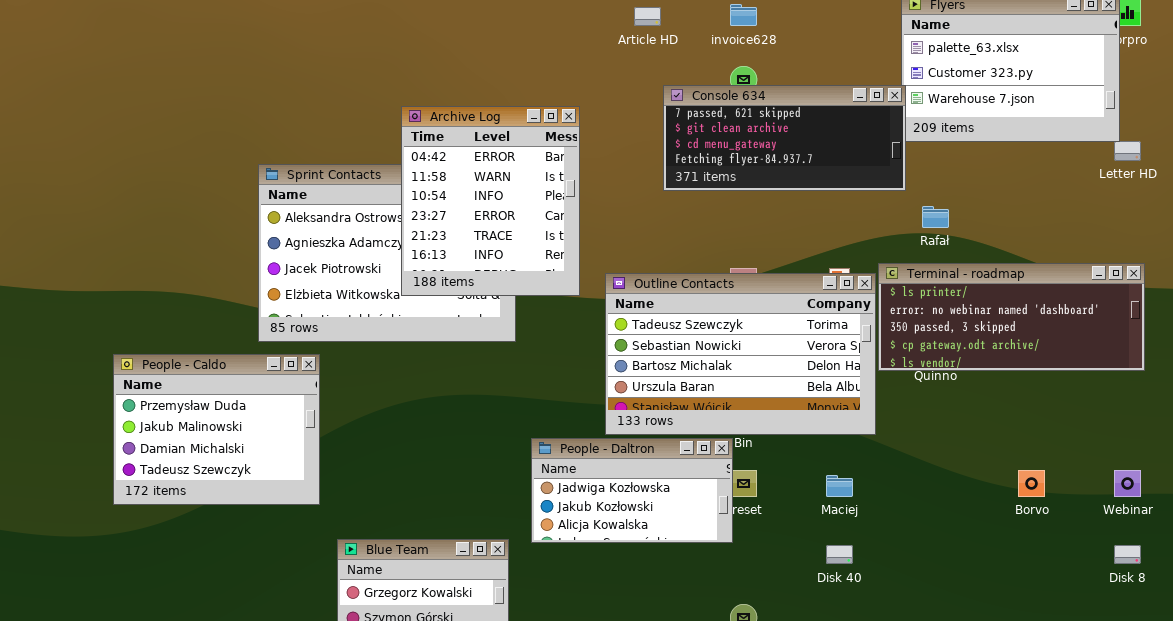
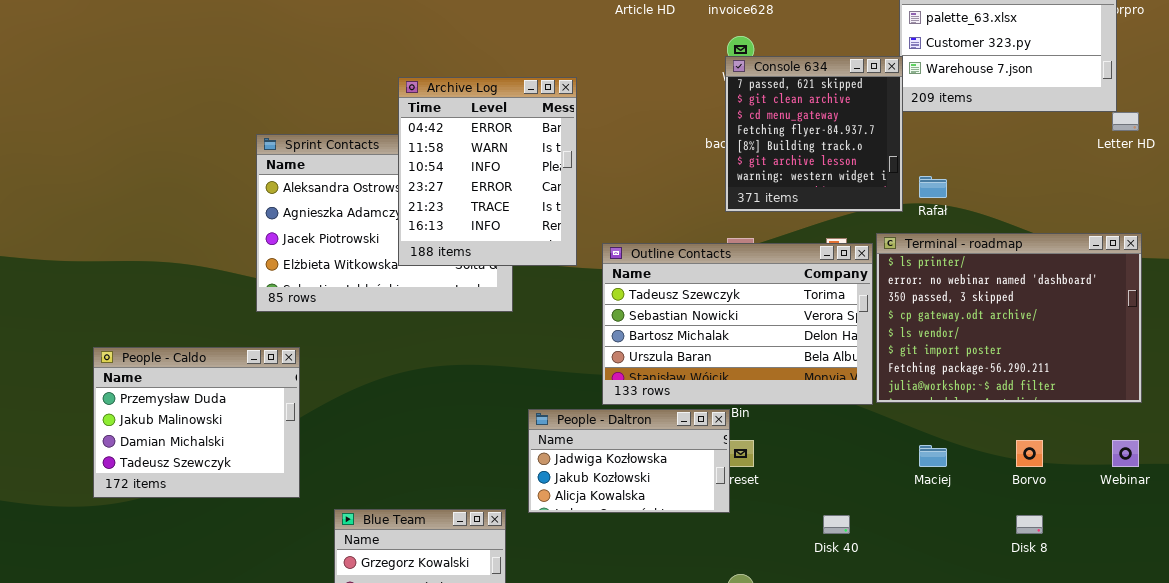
Console 634: [663,85,906,191] -> [725,56,903,212], resized
Terminal - roadmap: [878,263,1145,371] -> [876,233,1142,403], resized
People - Caldo: [113,354,320,505] -> [93,347,300,498], moved
Maciej: [826,475,853,497] -> [919,445,947,467], moved
Disk 8: [1114,545,1141,564] -> [1016,515,1043,534], moved

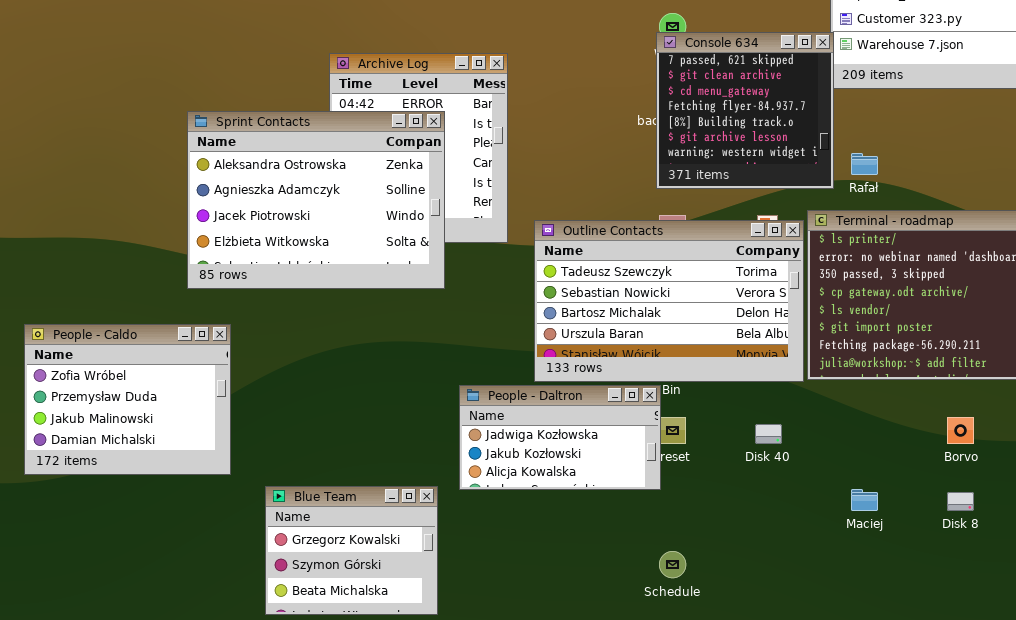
Sprint Contacts: [256,134,513,312] -> [187,111,445,289], raised
People - Caldo: [93,347,300,498] -> [24,324,231,475], scrolled up 1 row
Maciej: [919,445,947,467] -> [851,489,878,511], moved
Disk 40: [823,515,850,534] -> [755,424,782,444], moved

